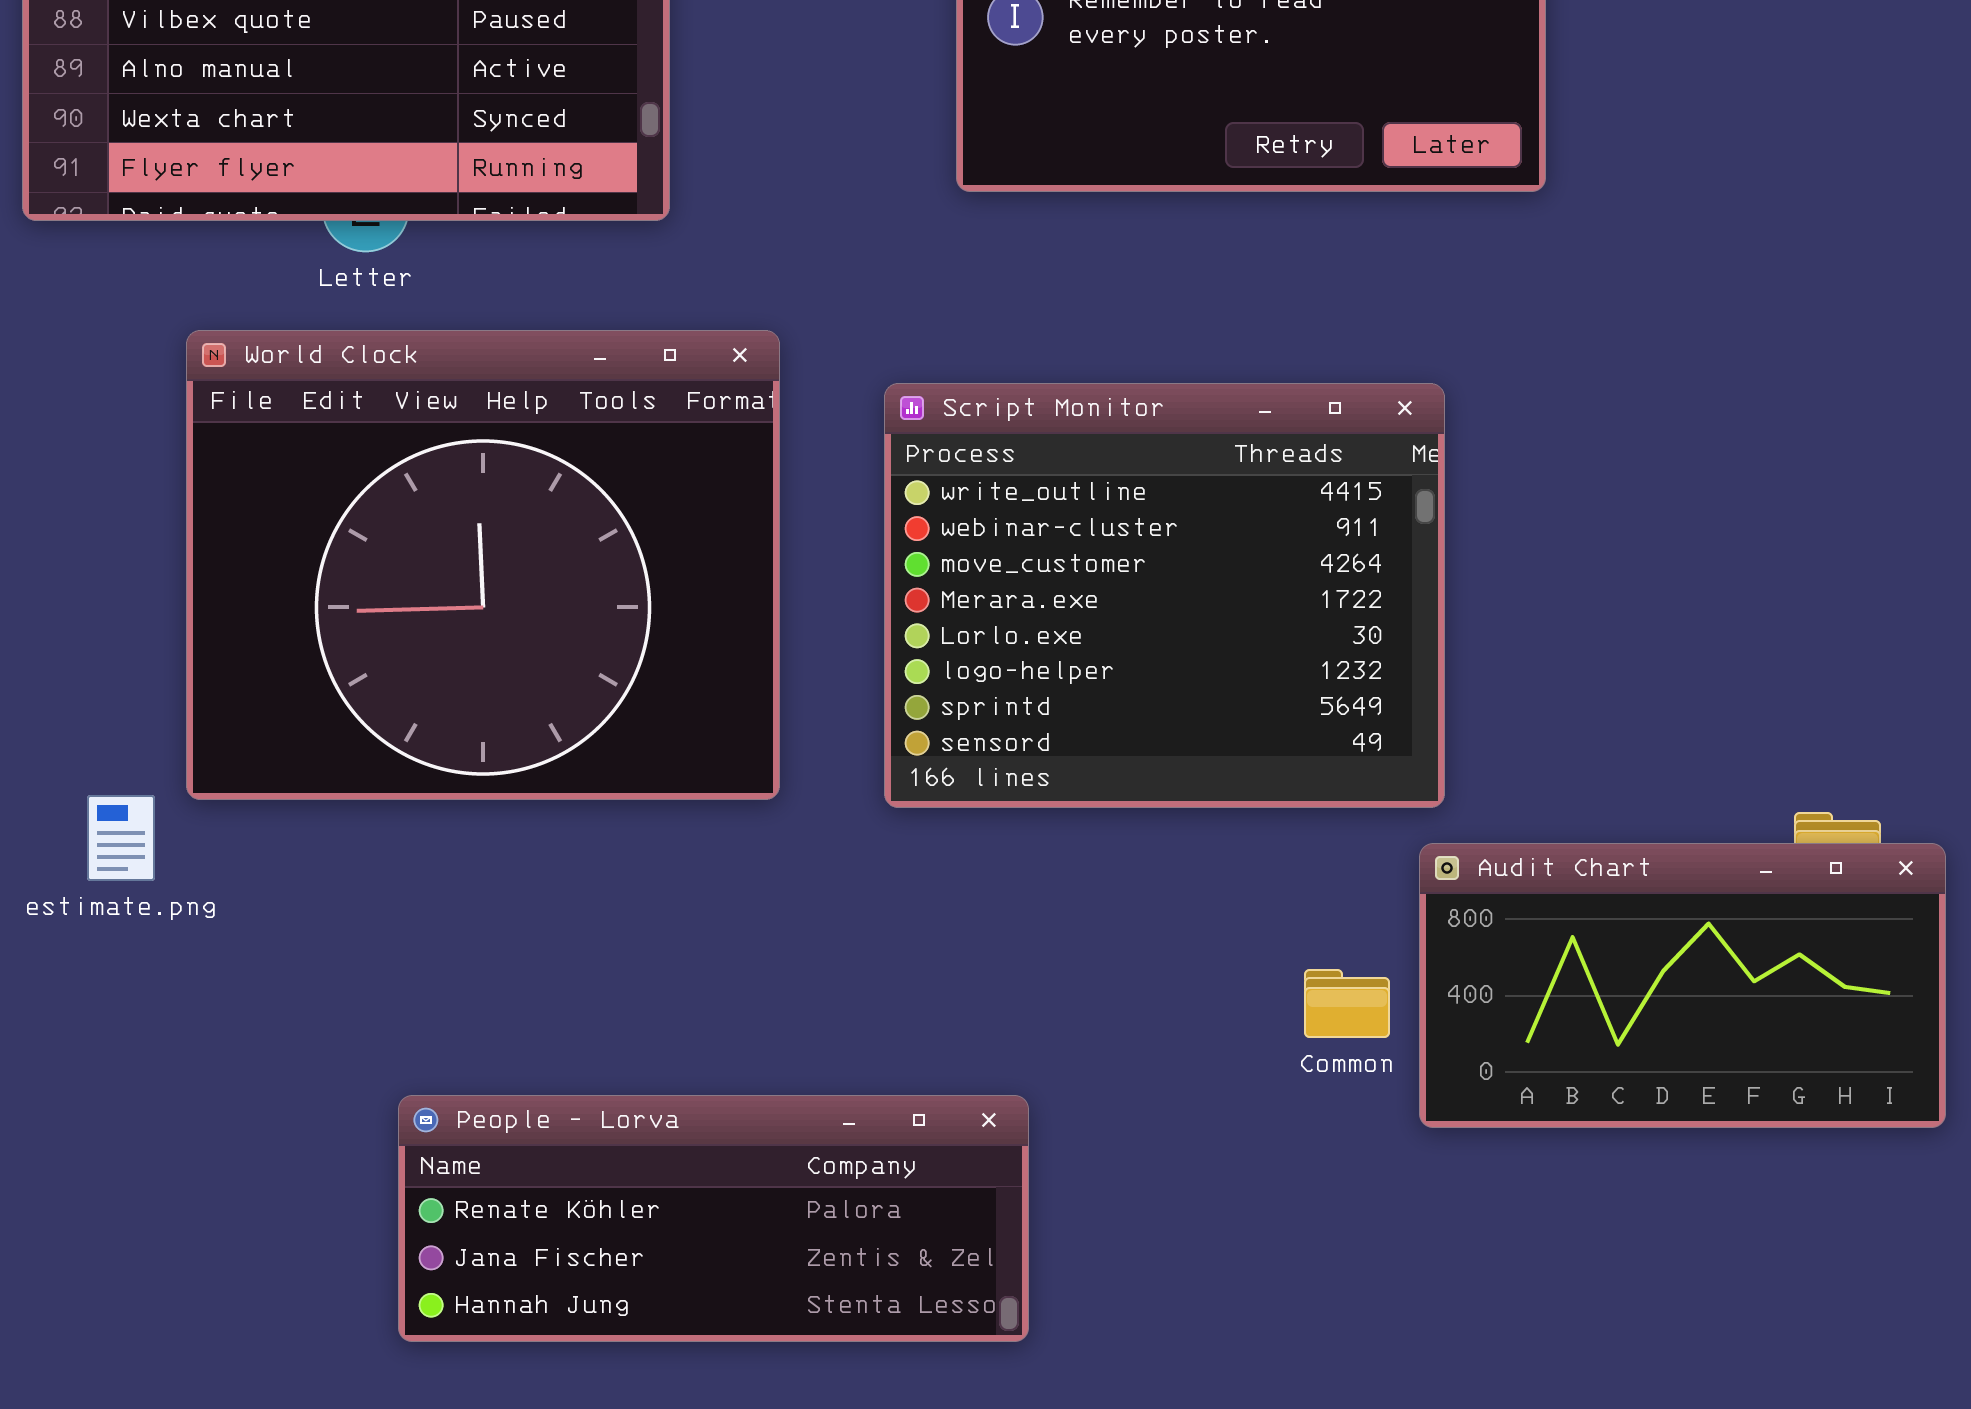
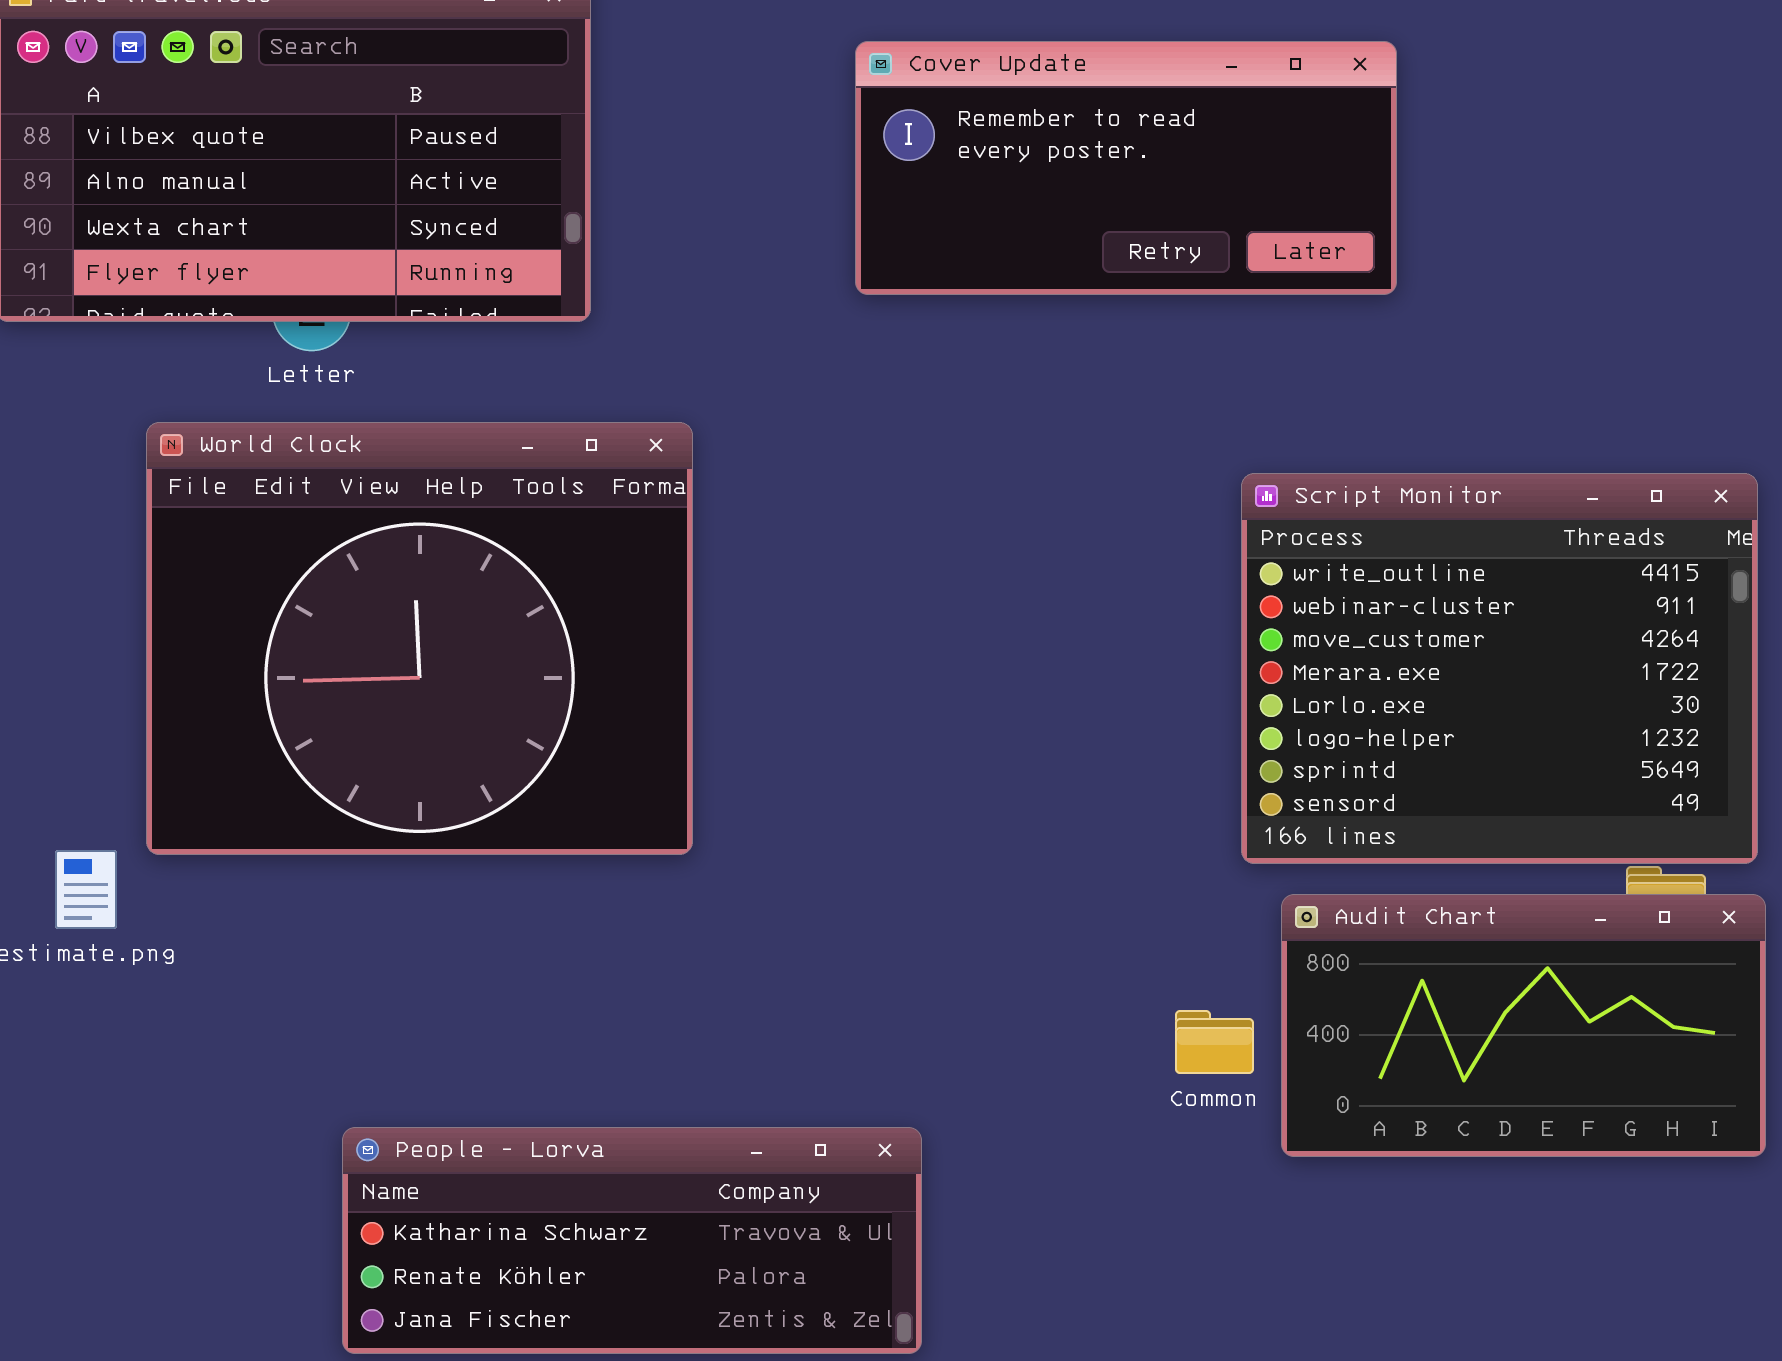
Script Monitor: [884,383,1445,808] -> [1241,473,1758,864], moved
People - Lorva: [398,1095,1029,1342] -> [342,1127,922,1354], scrolled up 1 row

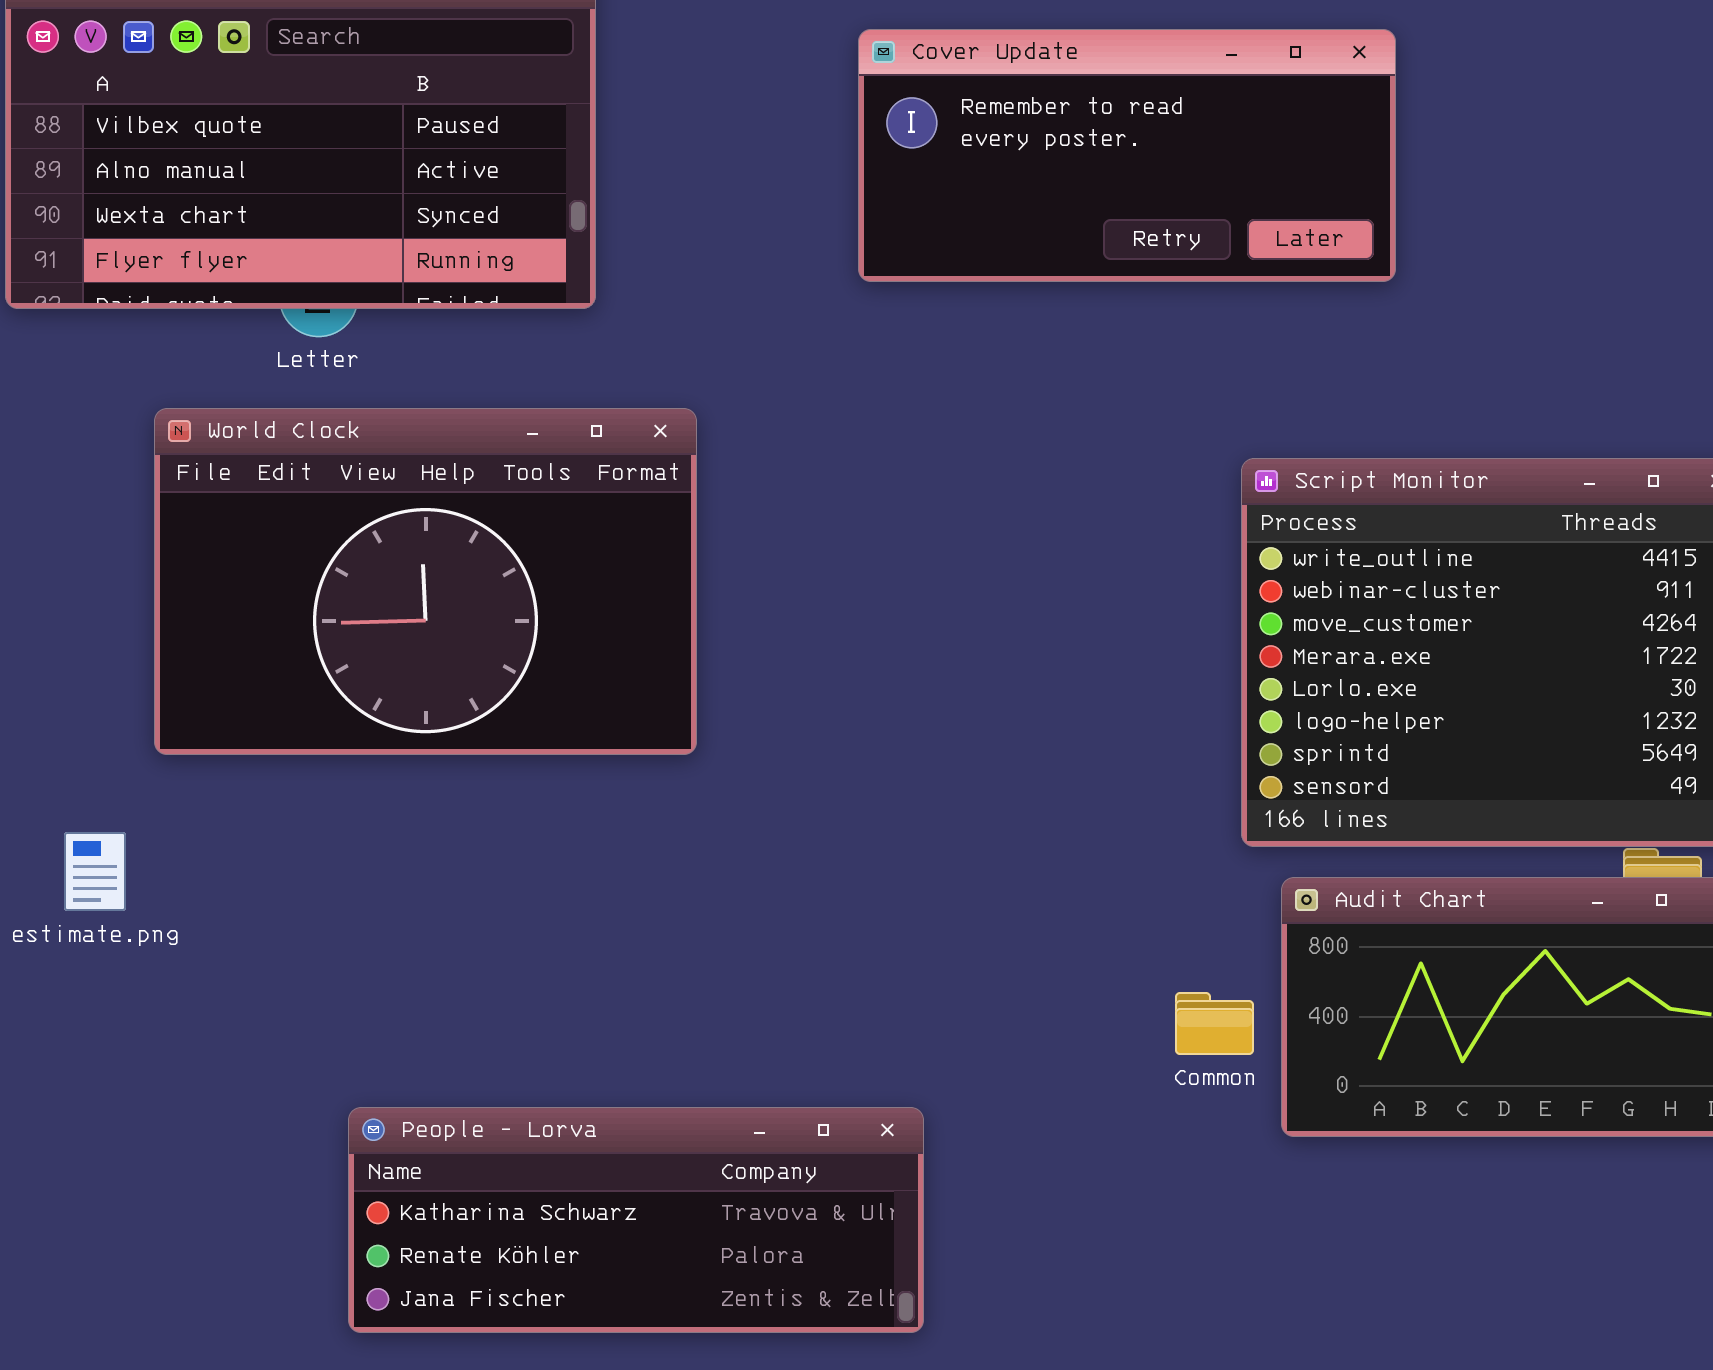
World Clock: [146,422,693,855] -> [154,408,697,755], resized

